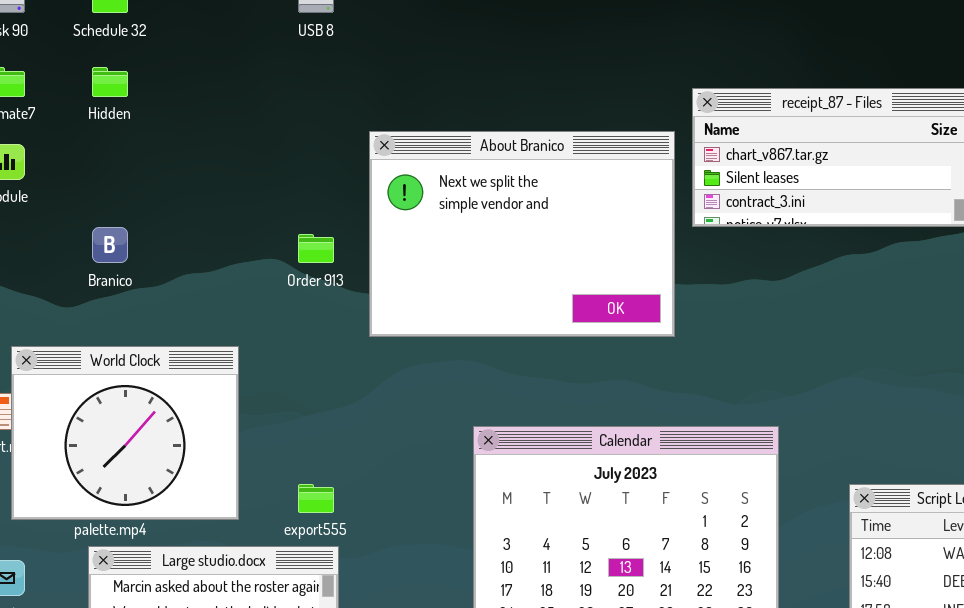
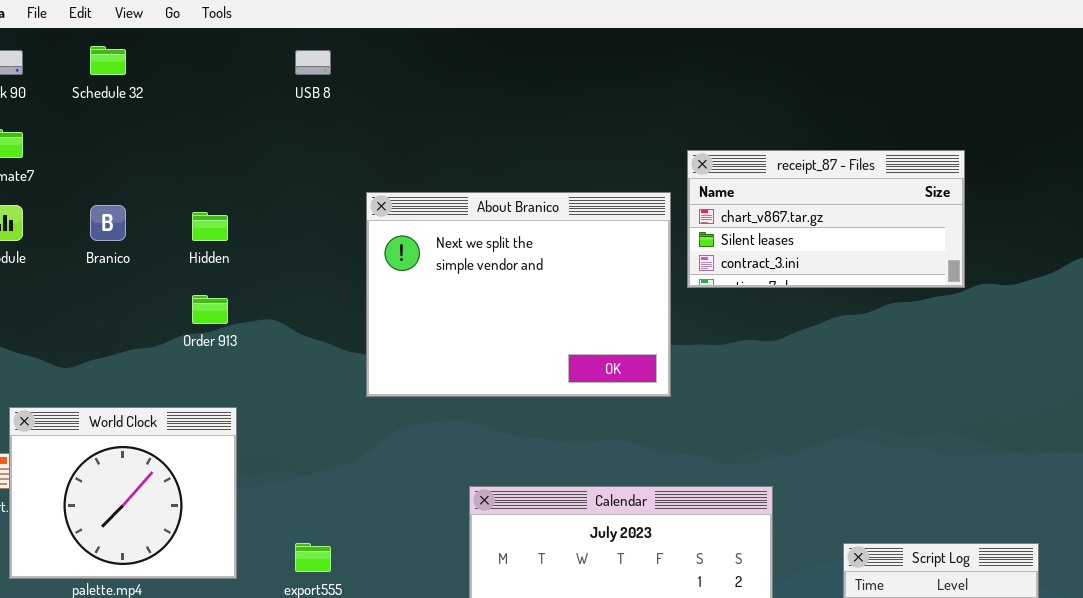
Hidden: [92,67,128,97] -> [192,212,228,241], moved
Branico: [92,227,128,263] -> [90,205,126,241], moved
Order 913: [298,234,334,263] -> [192,295,228,324], moved

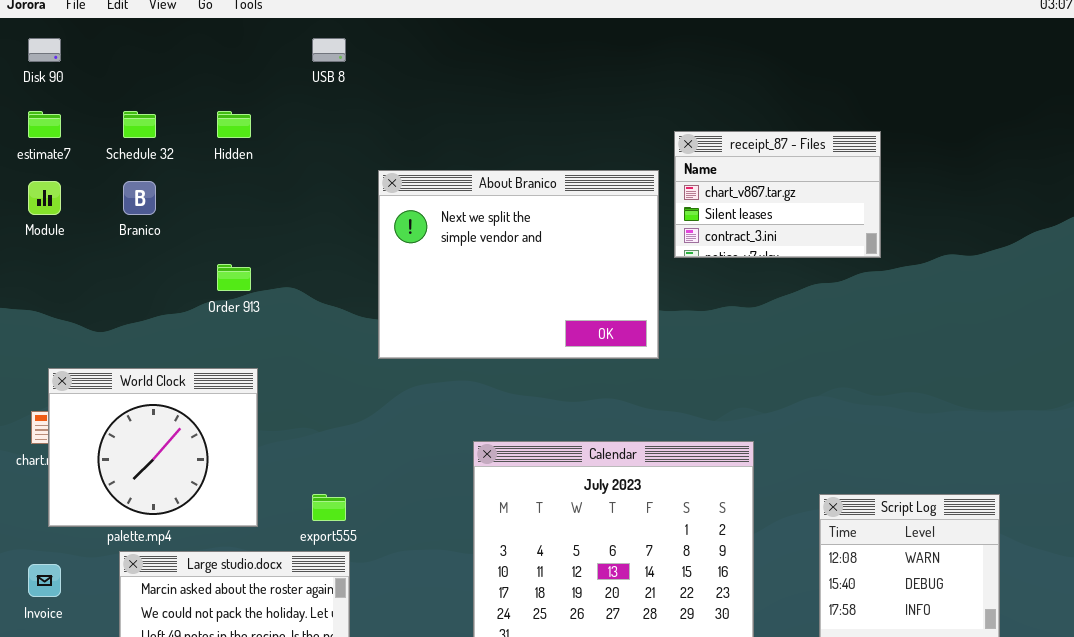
Schedule 32: [90,46,126,75] -> [123,111,156,138], moved
receipt_87 - Files: [687,150,965,288] -> [674,131,881,258], resized
Hidden: [192,212,228,241] -> [217,111,251,138], moved

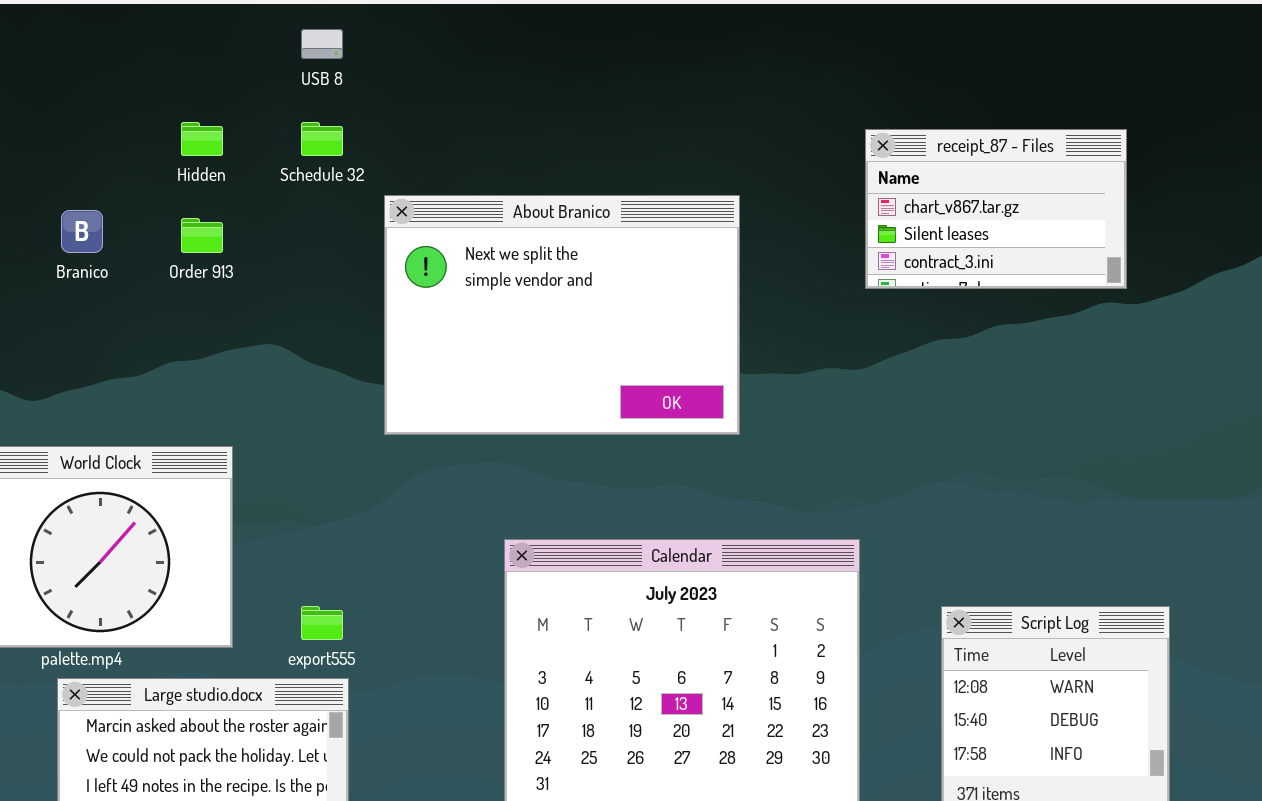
Schedule 32: [123,111,156,138] -> [301,122,343,156], moved
receipt_87 - Files: [674,131,881,258] -> [865,129,1127,289], moved
Order 913: [217,264,251,291] -> [181,218,223,253], moved

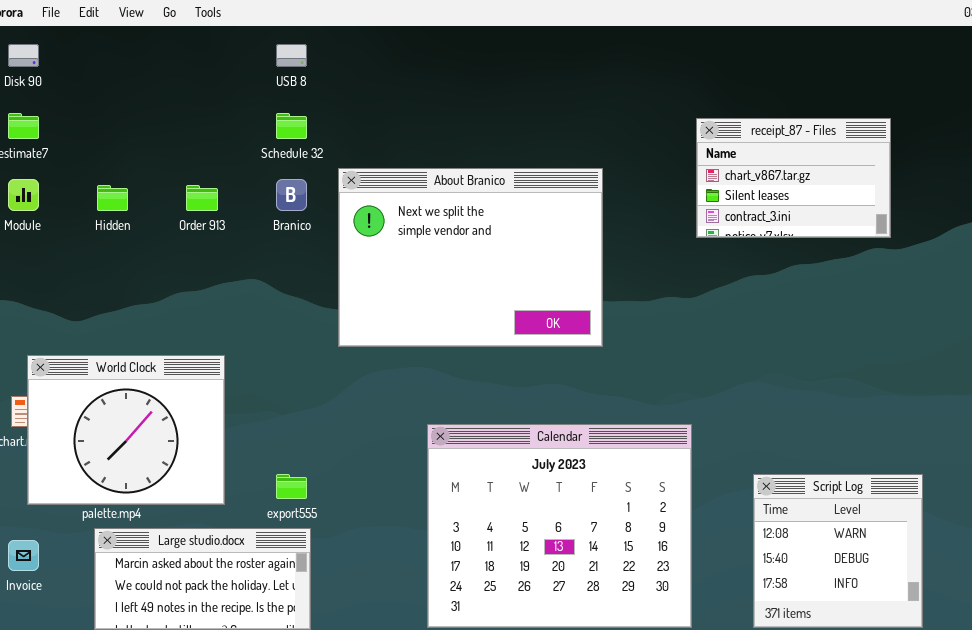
Hidden: [181,122,223,156] -> [97,185,128,211], moved
Branico: [61,210,103,253] -> [276,179,307,211], moved

